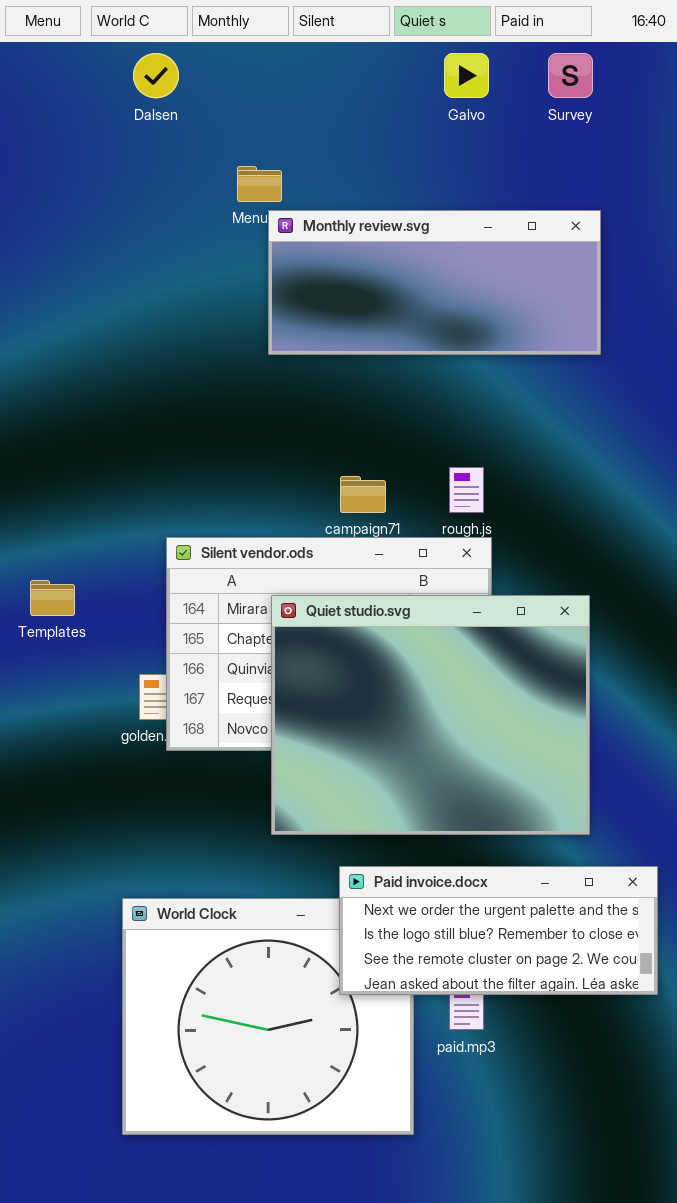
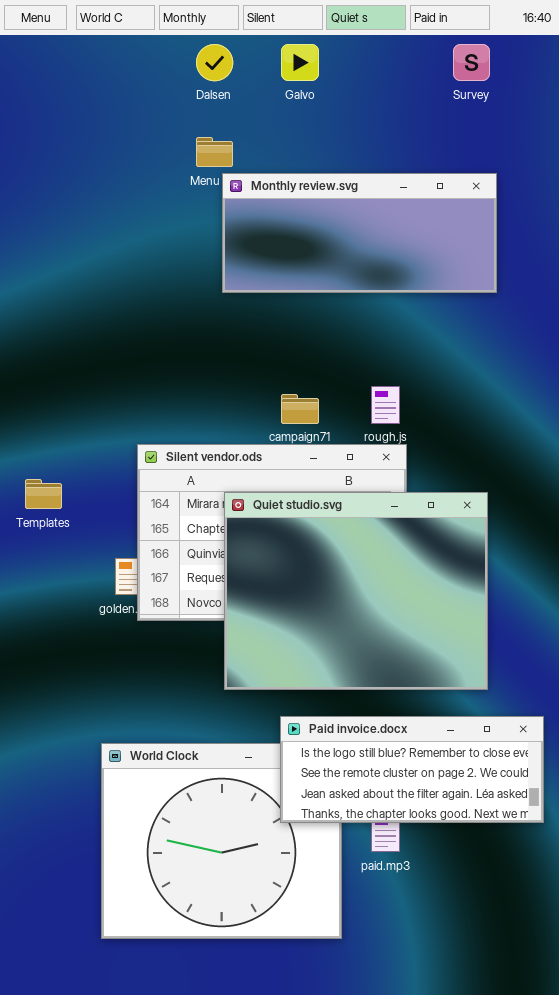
Dalsen: [133,53,179,98] -> [196,44,233,81], moved
Galvo: [444,53,489,98] -> [281,44,319,81], moved
Paid invoice.docx: [339,866,658,995] -> [280,716,544,823], scrolled down 1 row

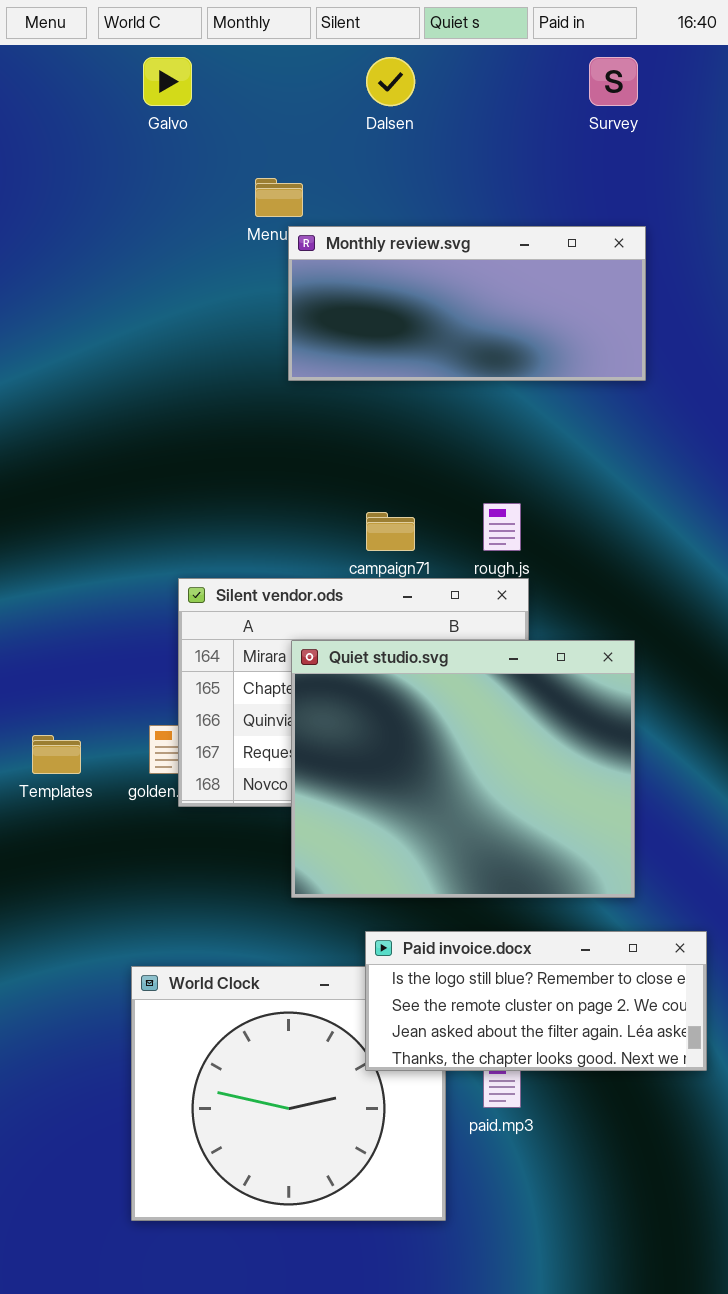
Dalsen: [196,44,233,81] -> [366,57,415,106], moved
Galvo: [281,44,319,81] -> [143,57,192,106], moved
Templates: [25,479,62,509] -> [32,735,81,774], moved

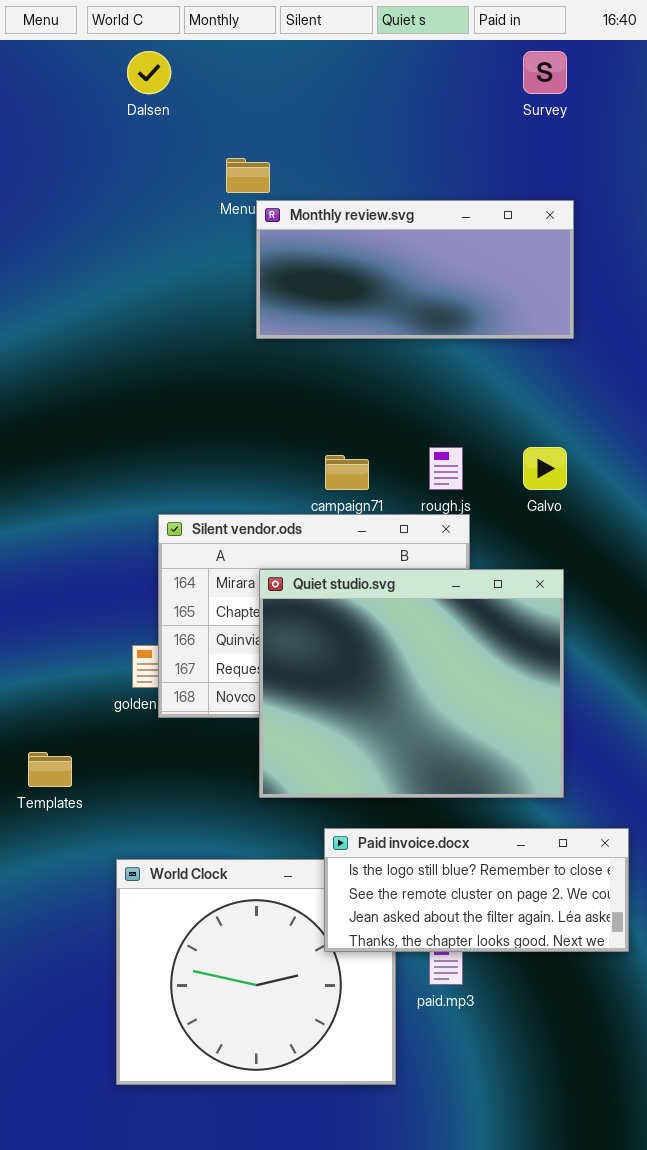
Galvo: [143,57,192,106] -> [523,447,567,490], moved
Dalsen: [366,57,415,106] -> [127,51,171,94], moved
Templates: [32,735,81,774] -> [28,752,72,787], moved

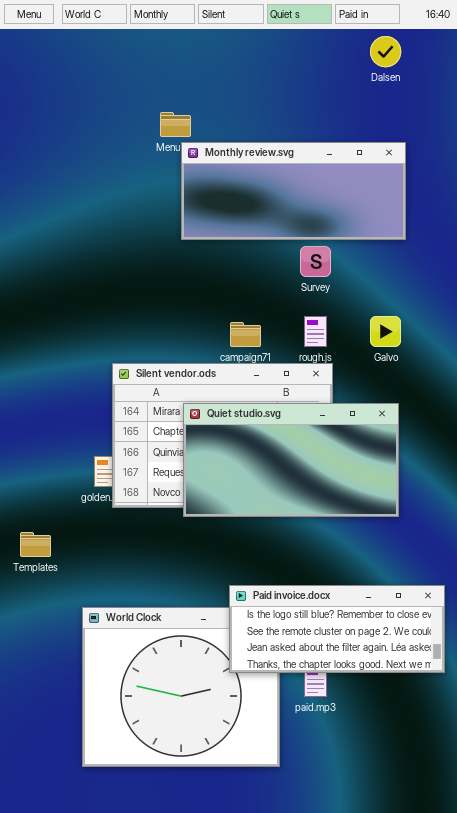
Dalsen: [127,51,171,94] -> [370,36,401,67], moved
Survey: [523,51,567,94] -> [300,246,331,277], moved
Quiet studio.svg: [259,569,564,798] -> [183,403,399,517], resized

